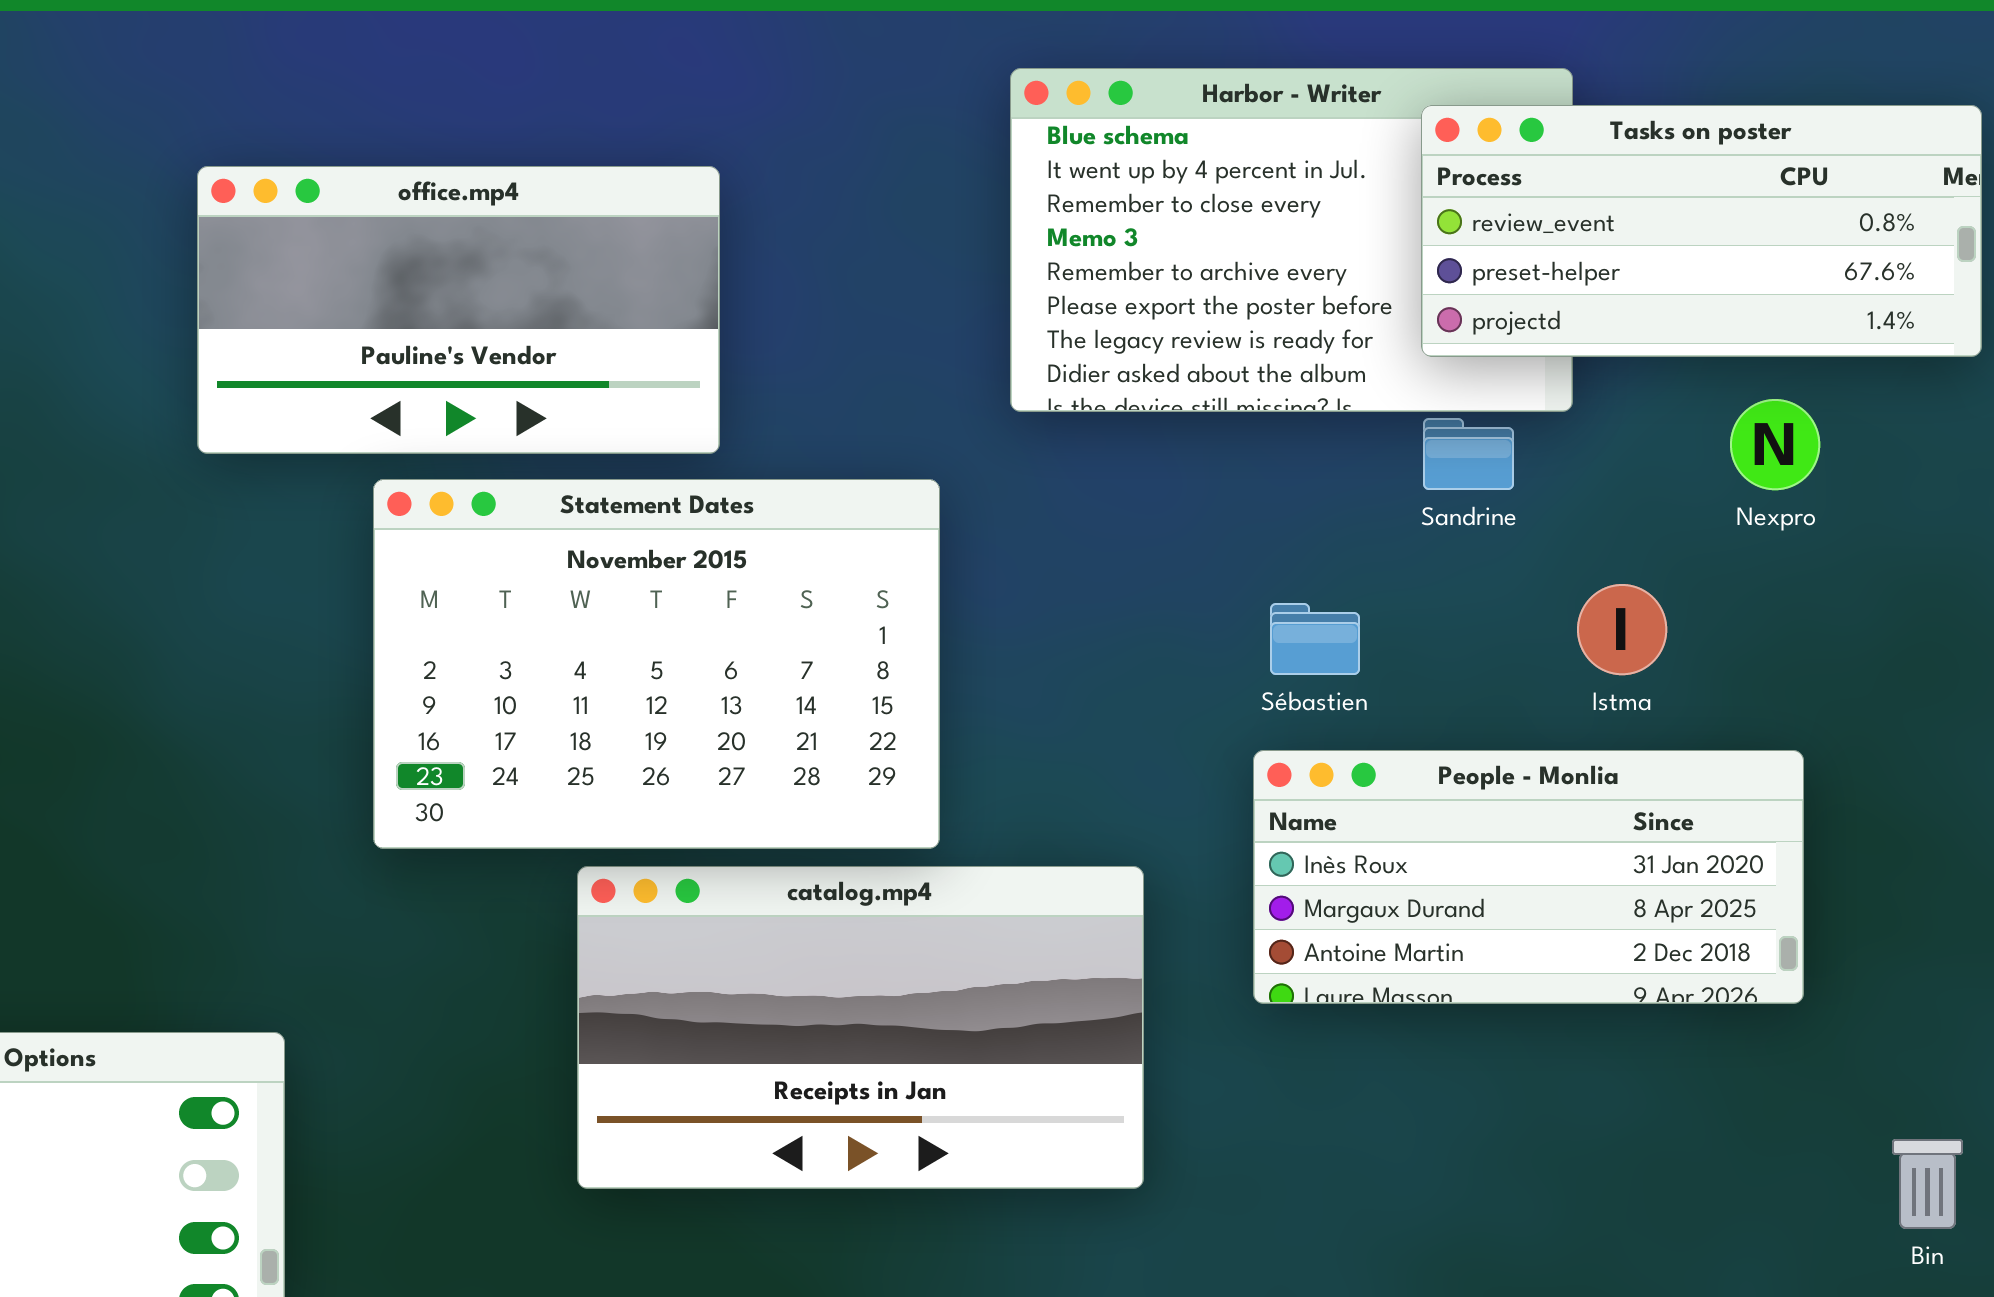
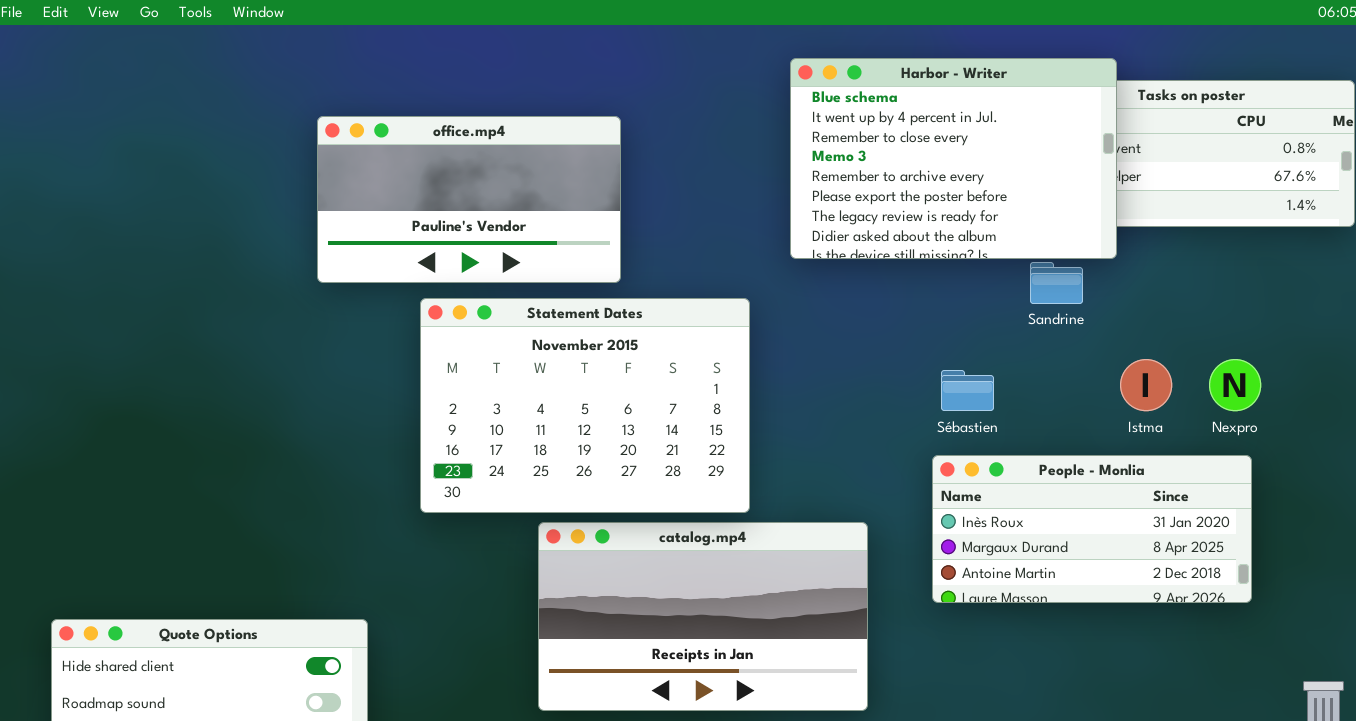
Harbor - Writer: [1010,68,1573,412] -> [790,58,1117,259], raised
Nexpro: [1730,399,1820,490] -> [1209,359,1261,411], moved

